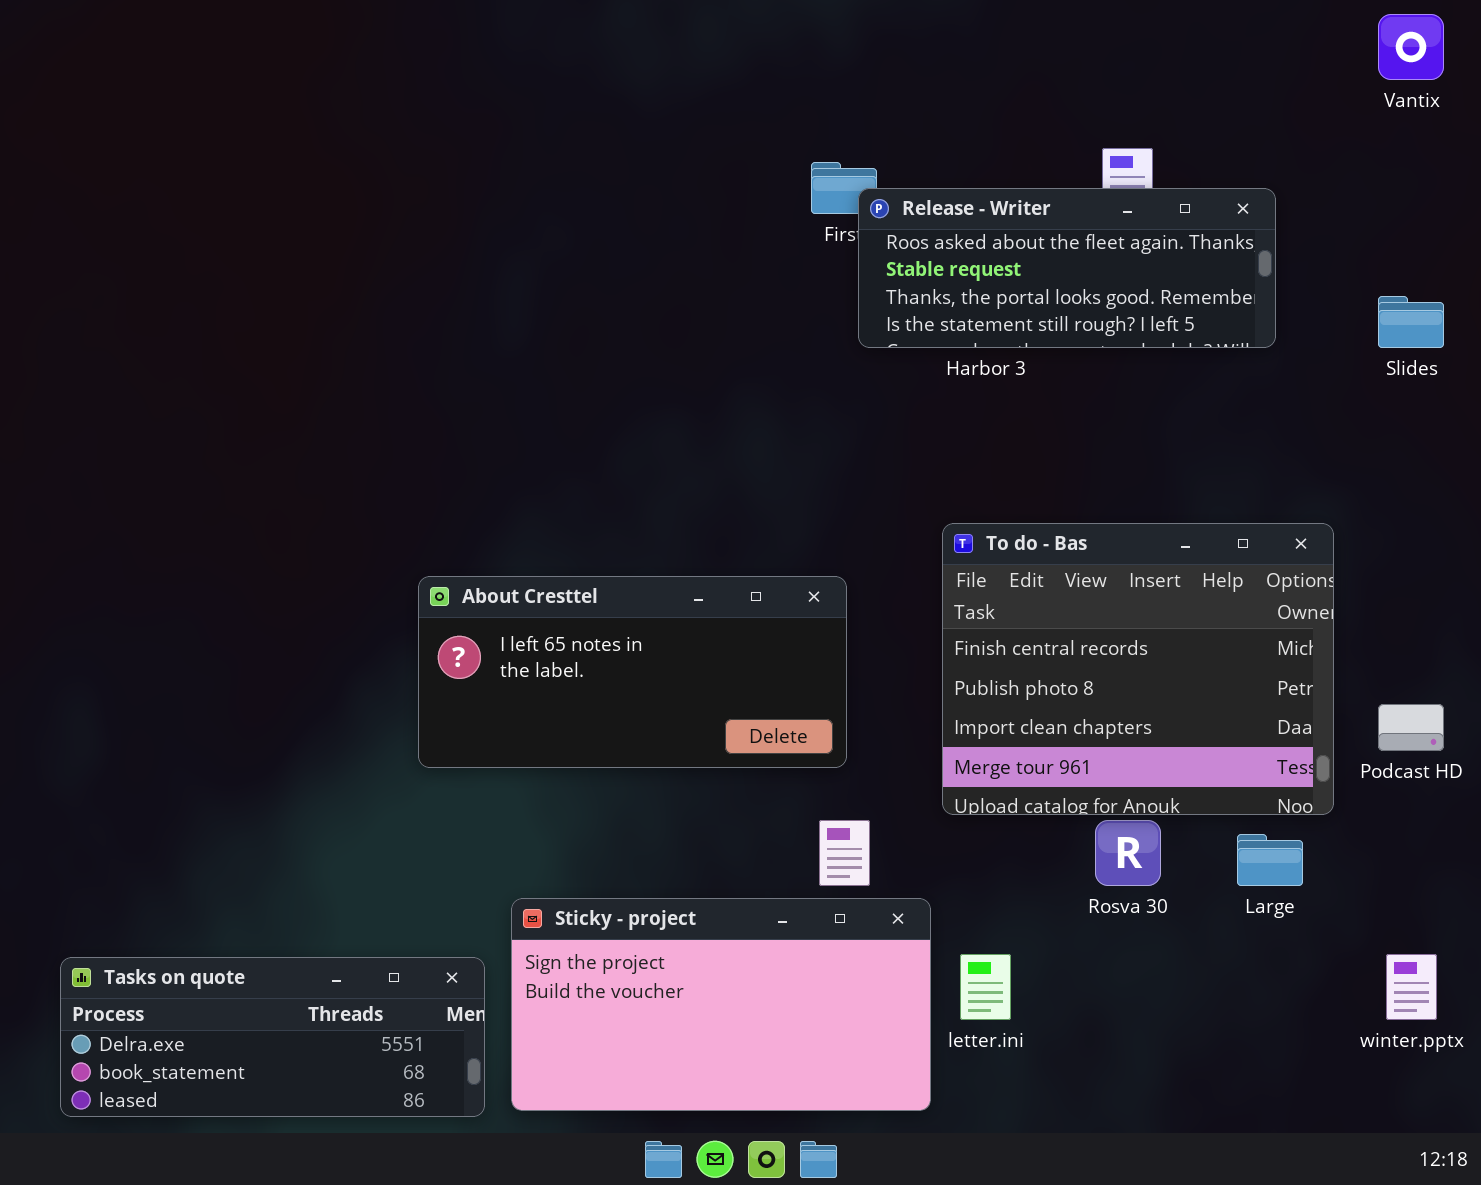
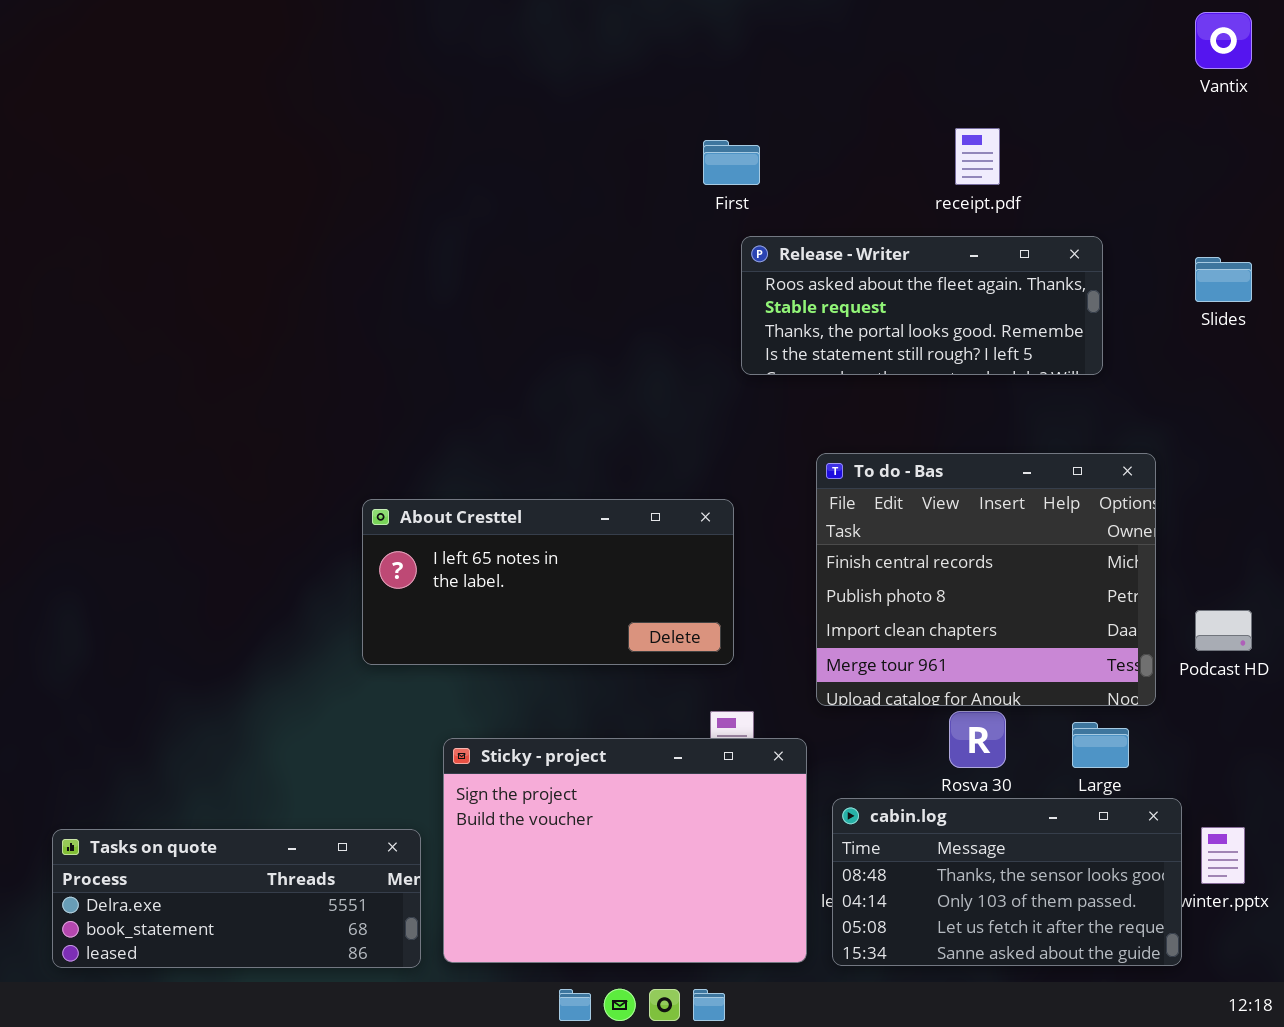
Release - Writer: [858,188,1276,348] -> [741,236,1103,375], moved
Sticky - project: [511,898,931,1111] -> [443,738,807,963], resized
cabin.log: none -> [832,798,1182,966], opened

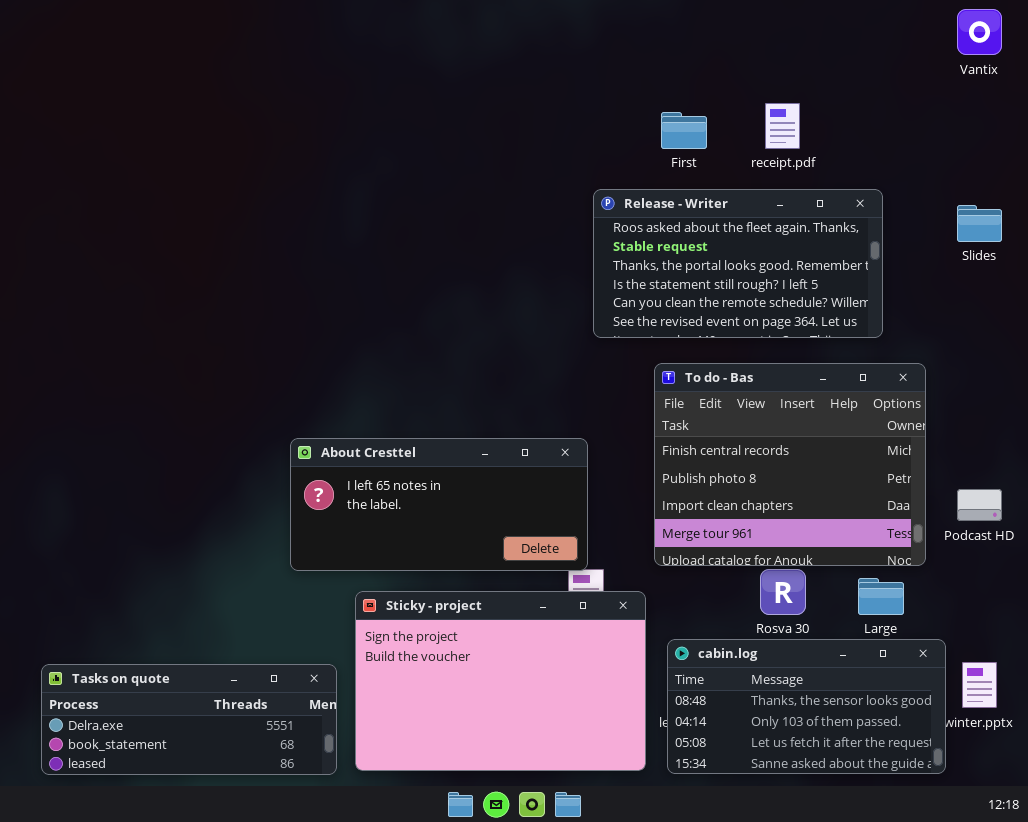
First: [703,140,760,185] -> [661,112,707,149], moved
Release - Writer: [741,236,1103,375] -> [593,189,883,338], resized
About Cresttel: [362,499,734,665] -> [290,438,588,571], moved

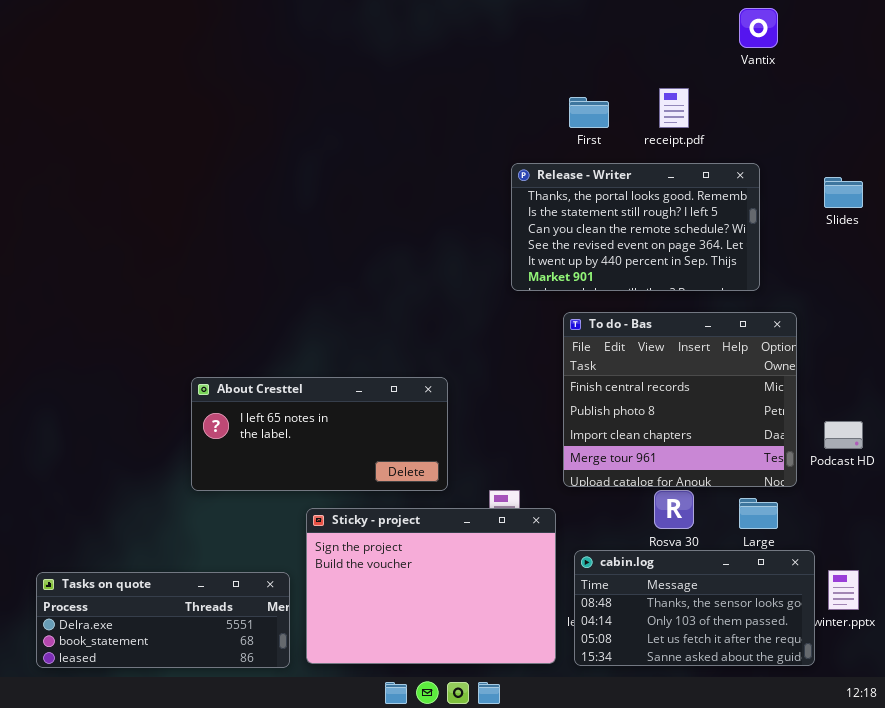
Vantix: [957,9,1002,55] -> [739,8,778,48], moved
Release - Writer: [593,189,883,338] -> [511,163,760,291], scrolled down 2 rows
About Cresttel: [290,438,588,571] -> [191,377,448,491], moved

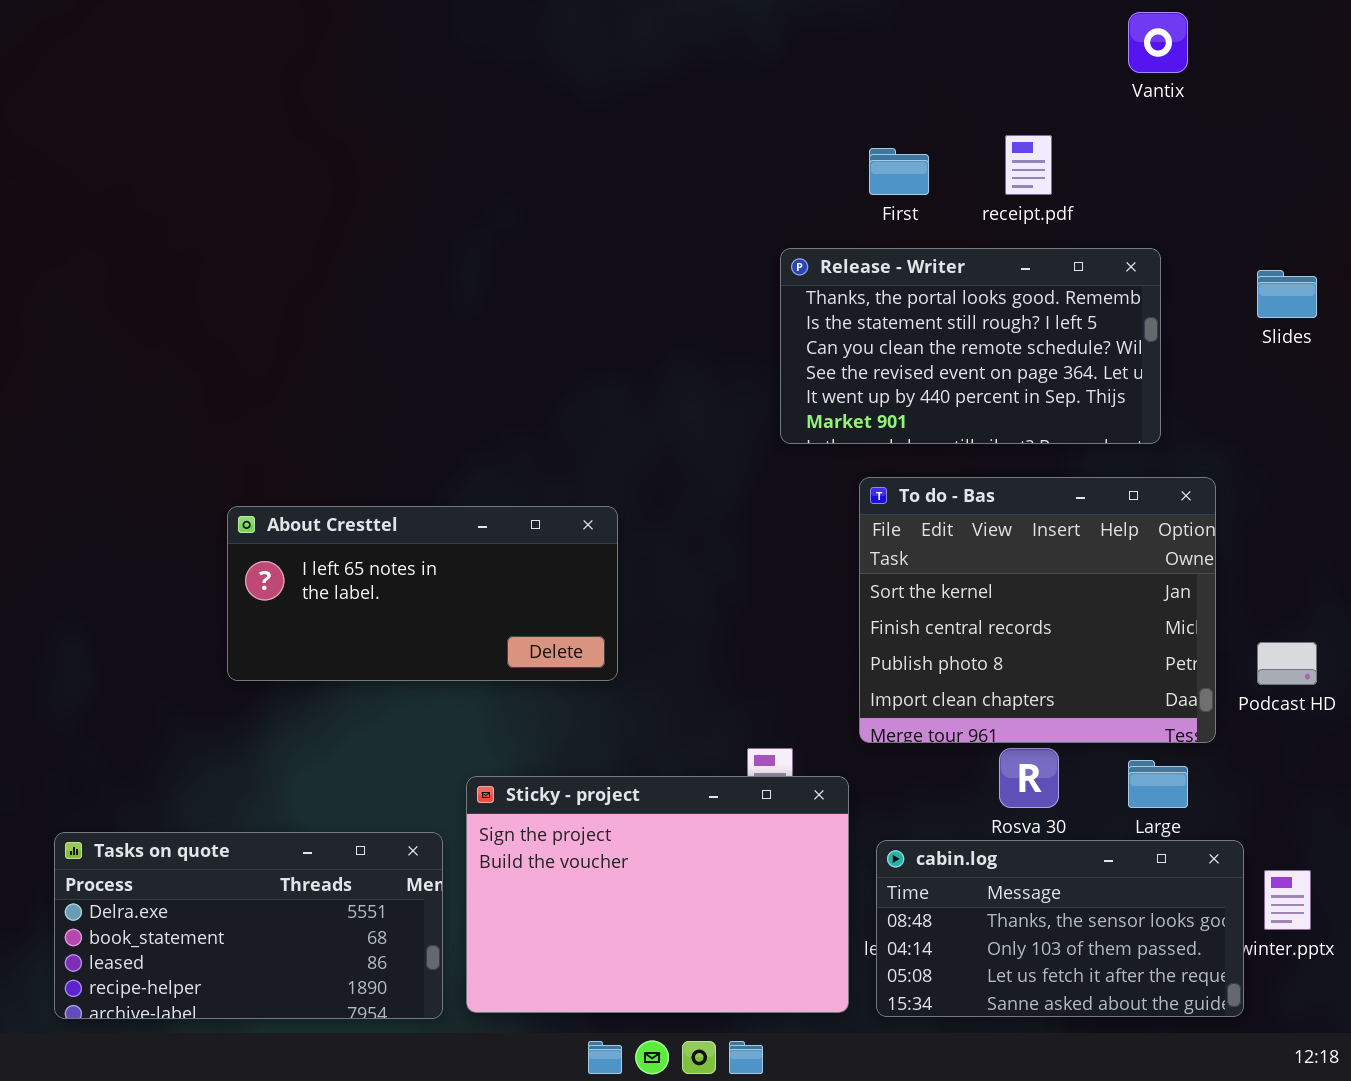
To do - Bas: [563,312,797,487] -> [859,477,1216,743], scrolled up 1 row
About Cresttel: [191,377,448,491] -> [227,506,618,681], moved
Tasks on quote: [36,572,290,668] -> [54,832,443,1019], resized

